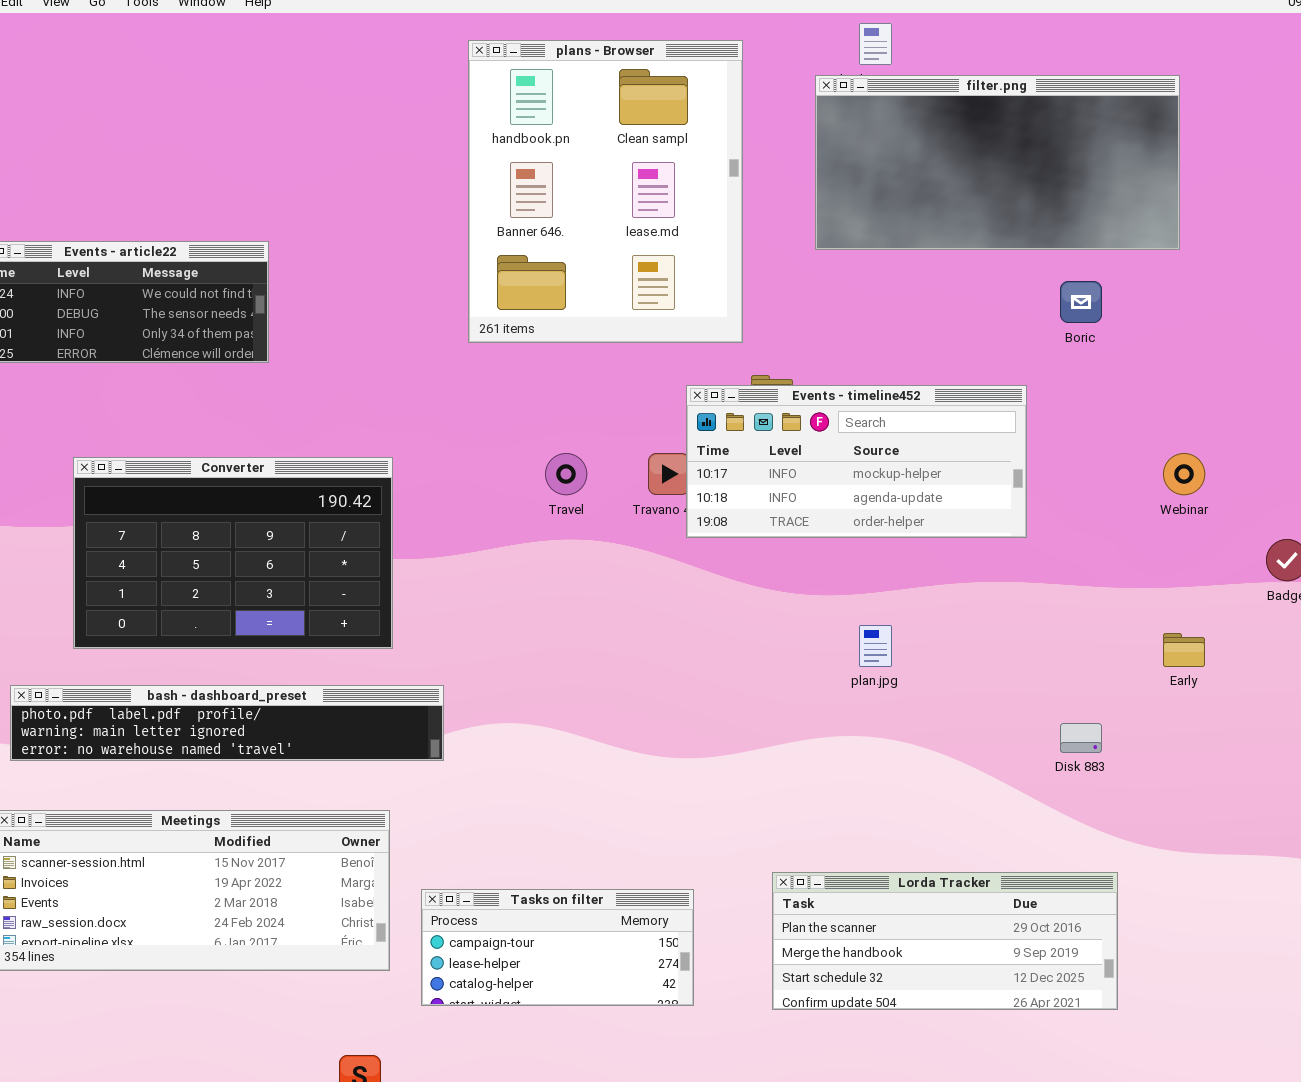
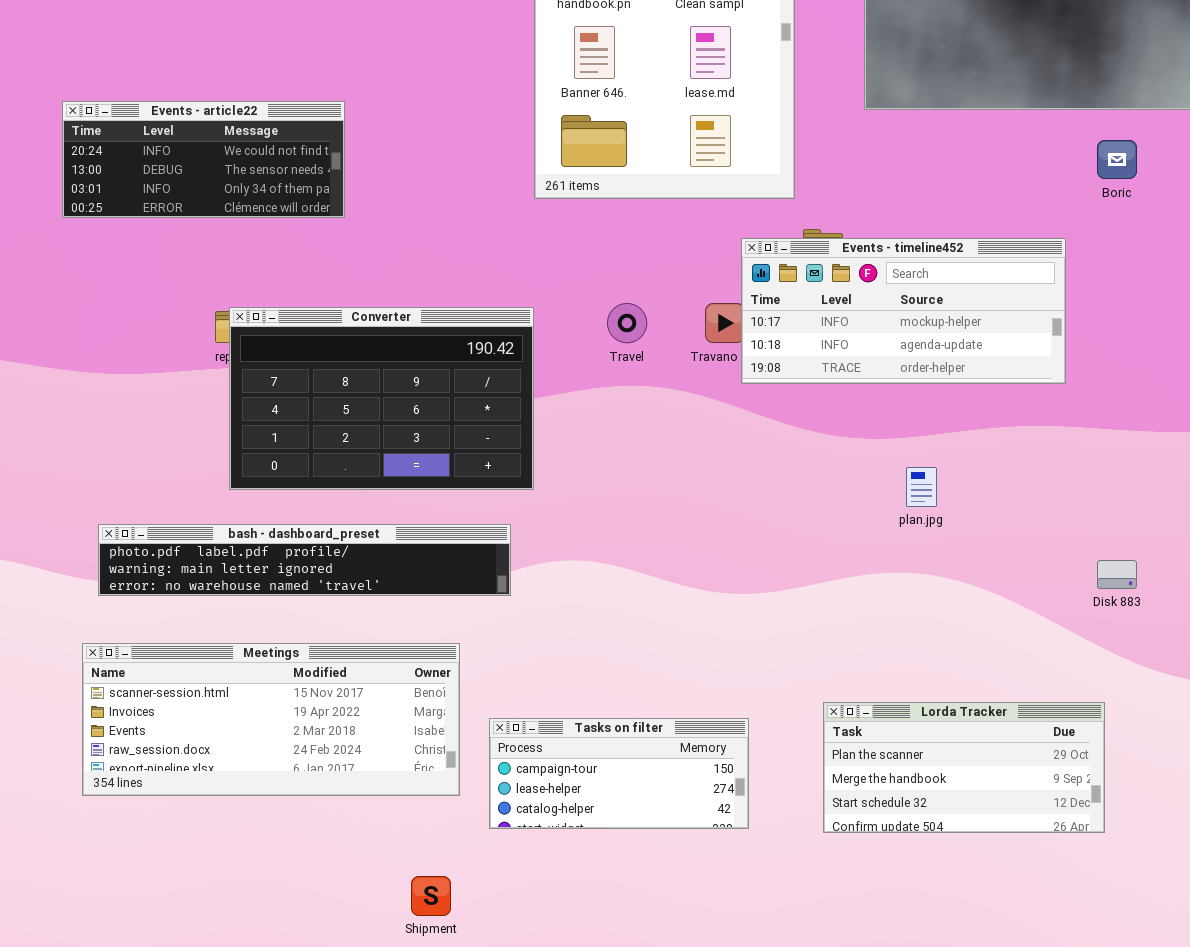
Converter: [73,457,393,649] -> [229,307,534,490], moved
Lorda Tracker: [772,872,1118,1010] -> [823,702,1105,833], resized

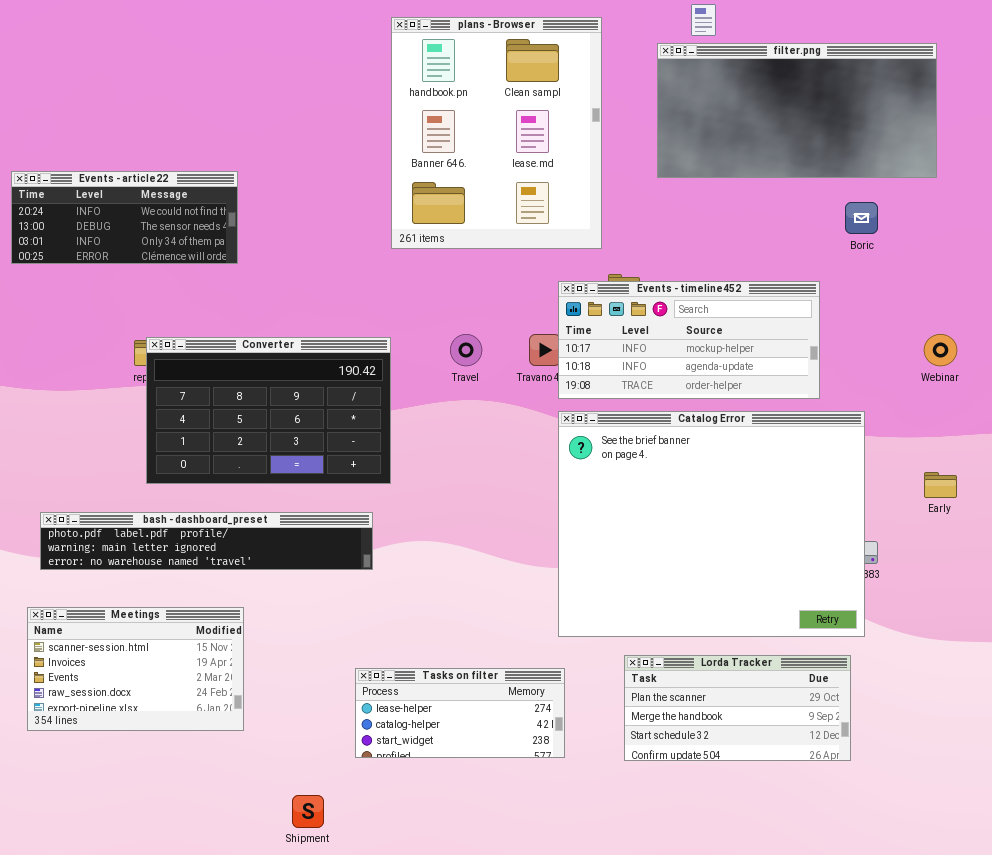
Catalog Error: none -> [558,411,865,637], opened
Meetings: [82,643,460,796] -> [27,607,244,731], resized
Tasks on filter: [489,718,749,829] -> [355,668,565,758], scrolled down 1 row

